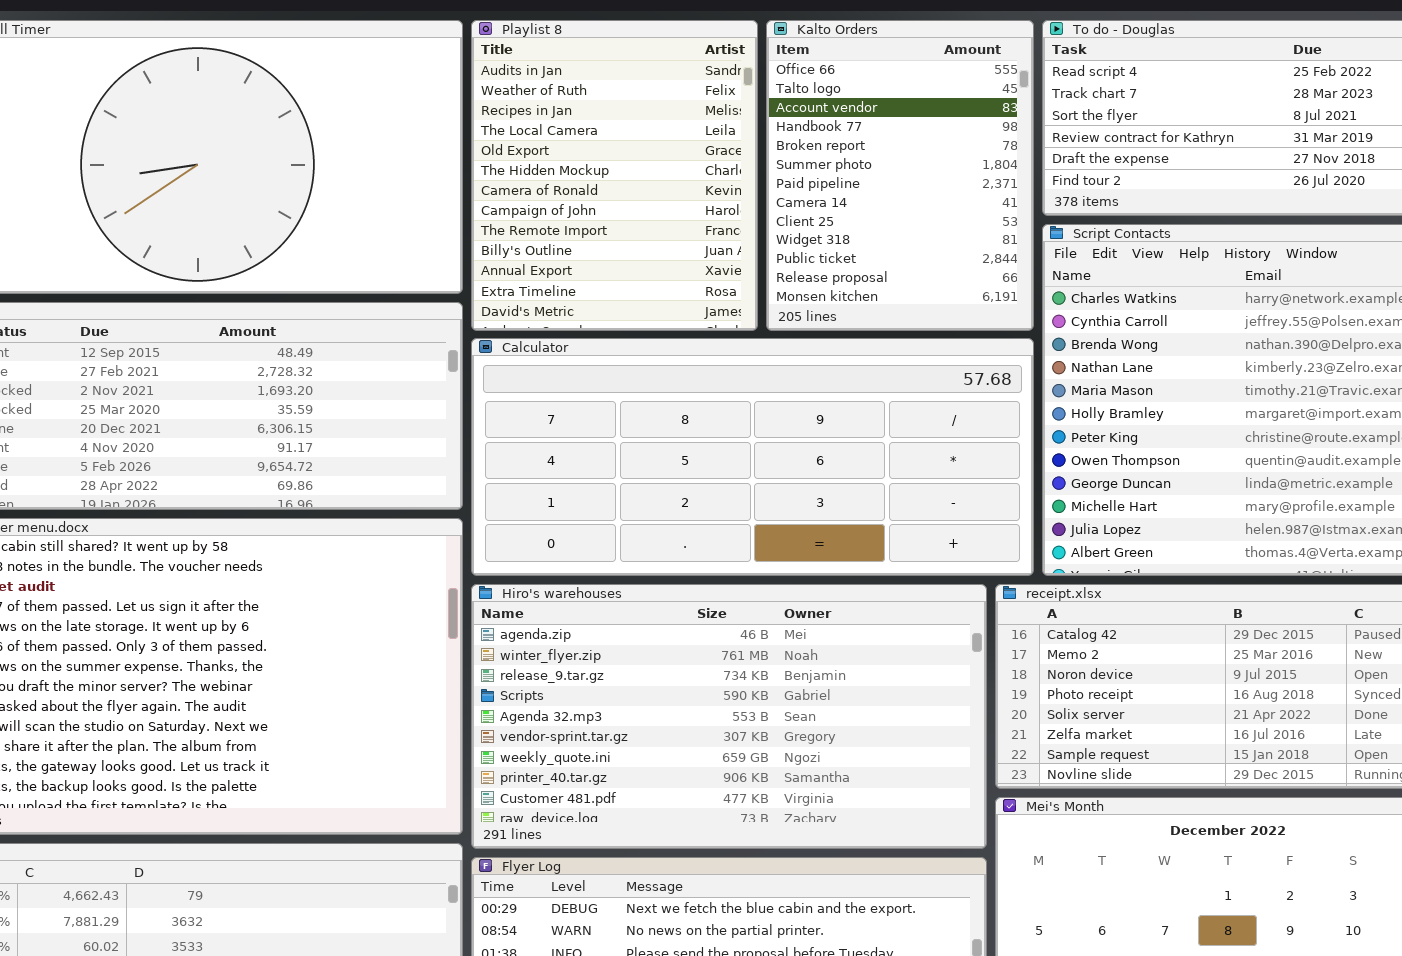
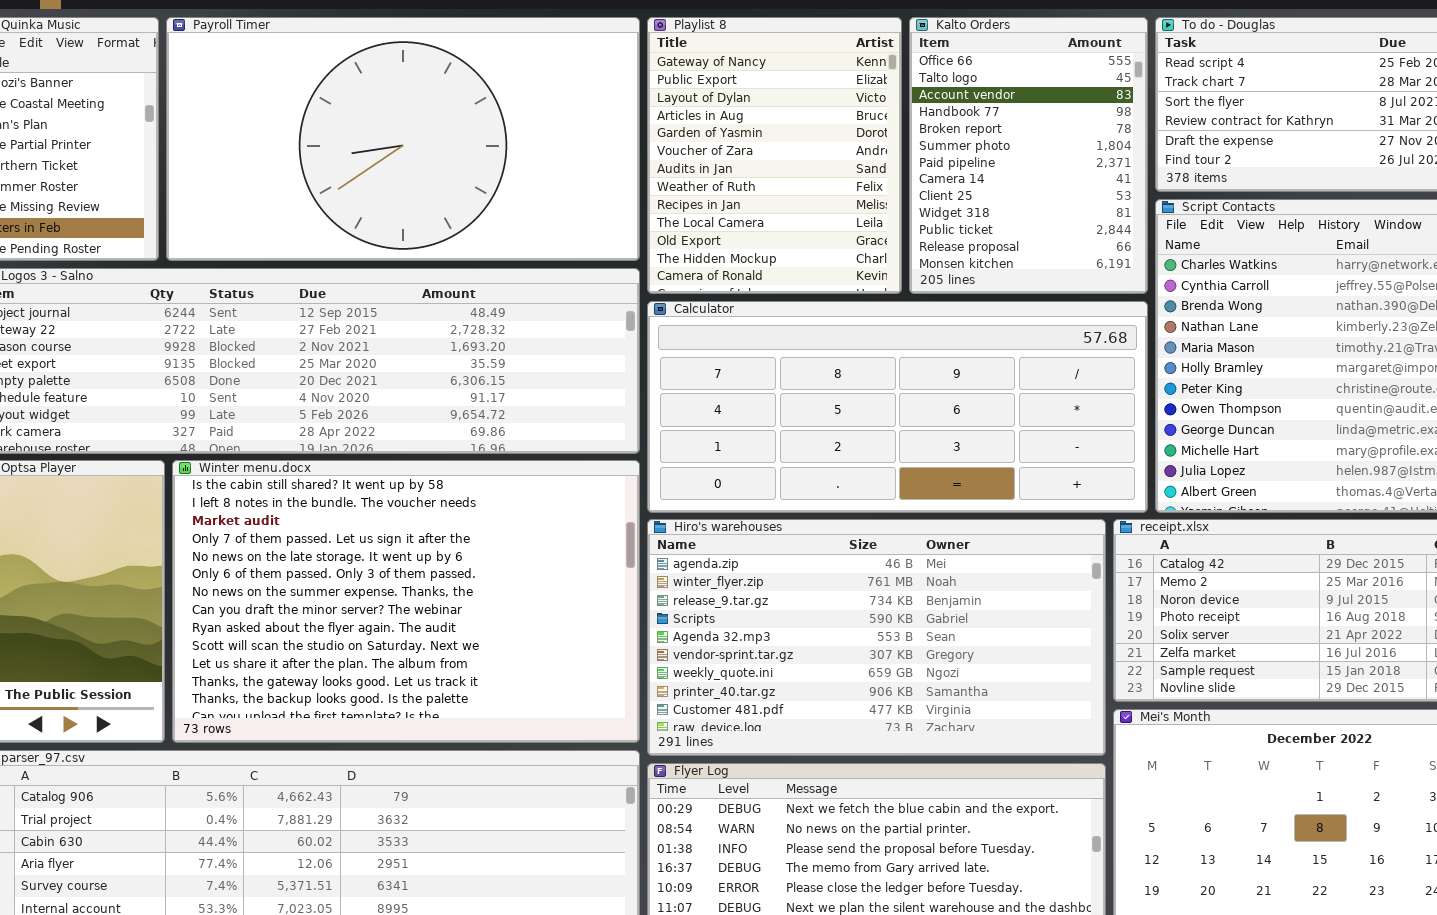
Playlist 8: [471,20,758,331] -> [647,17,902,294], scrolled up 6 rows

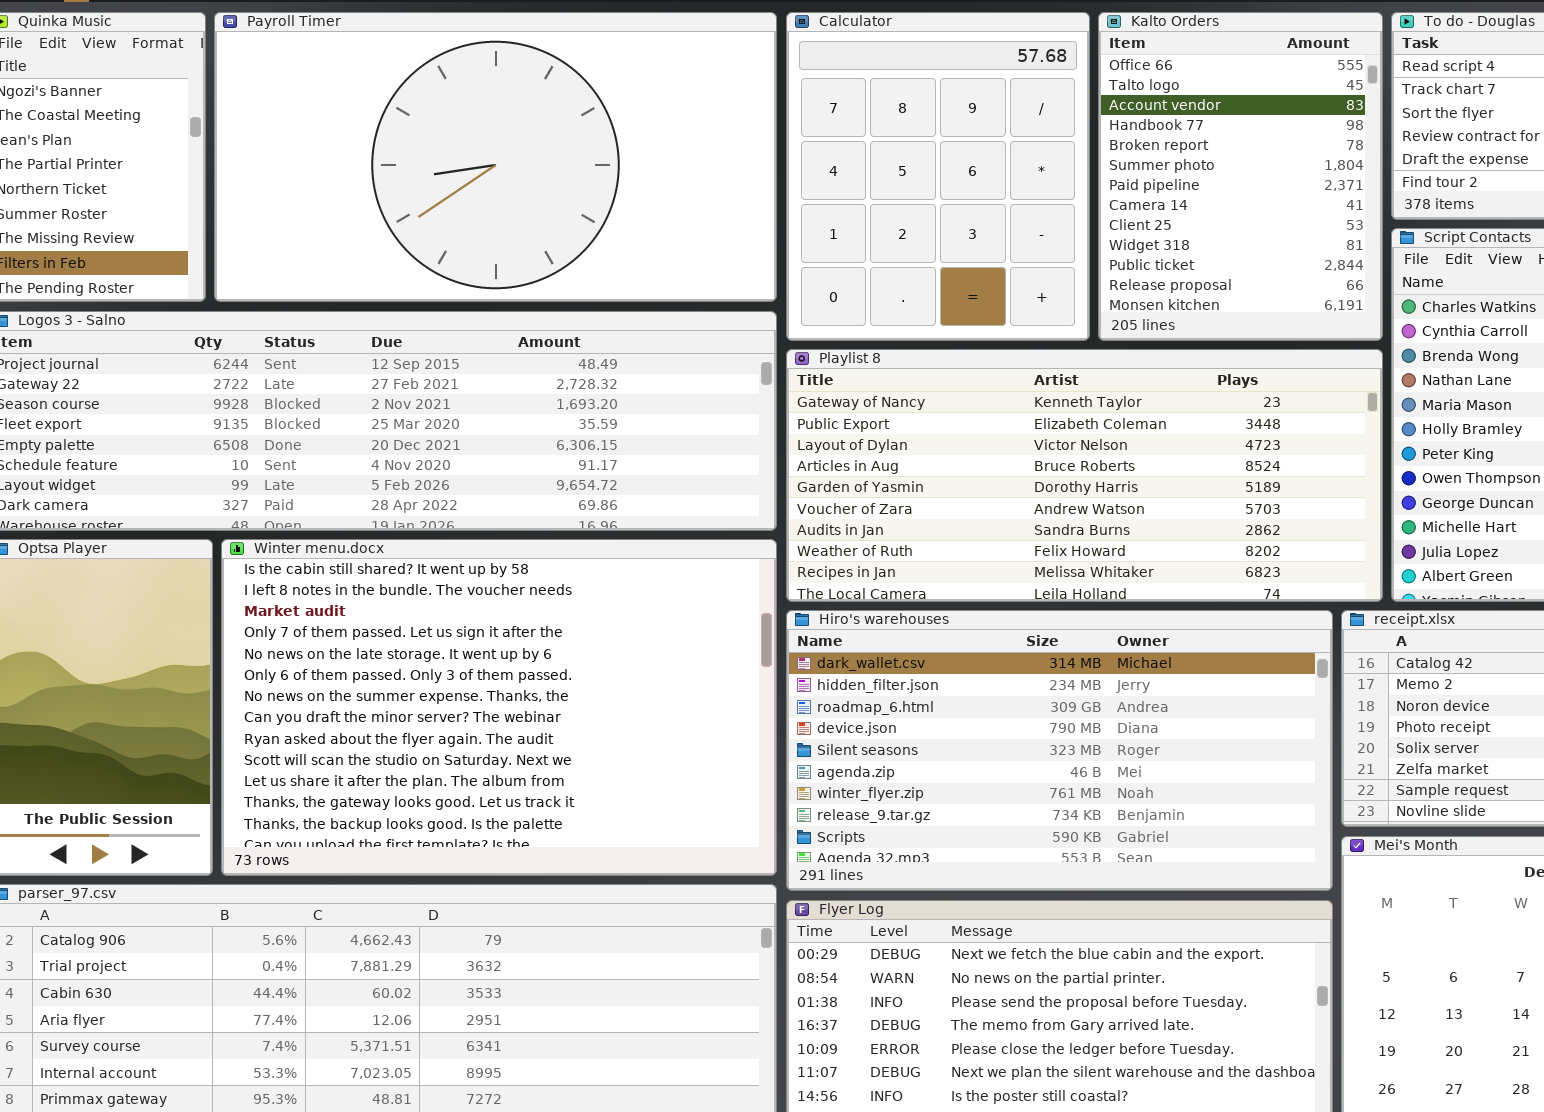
Playlist 8: [647,17,902,294] -> [786,349,1383,602], moved, resized
Calculator: [647,301,1148,513] -> [786,12,1090,341], moved, resized
Hiro's warehouses: [647,519,1106,756] -> [786,610,1333,891], scrolled up 5 rows

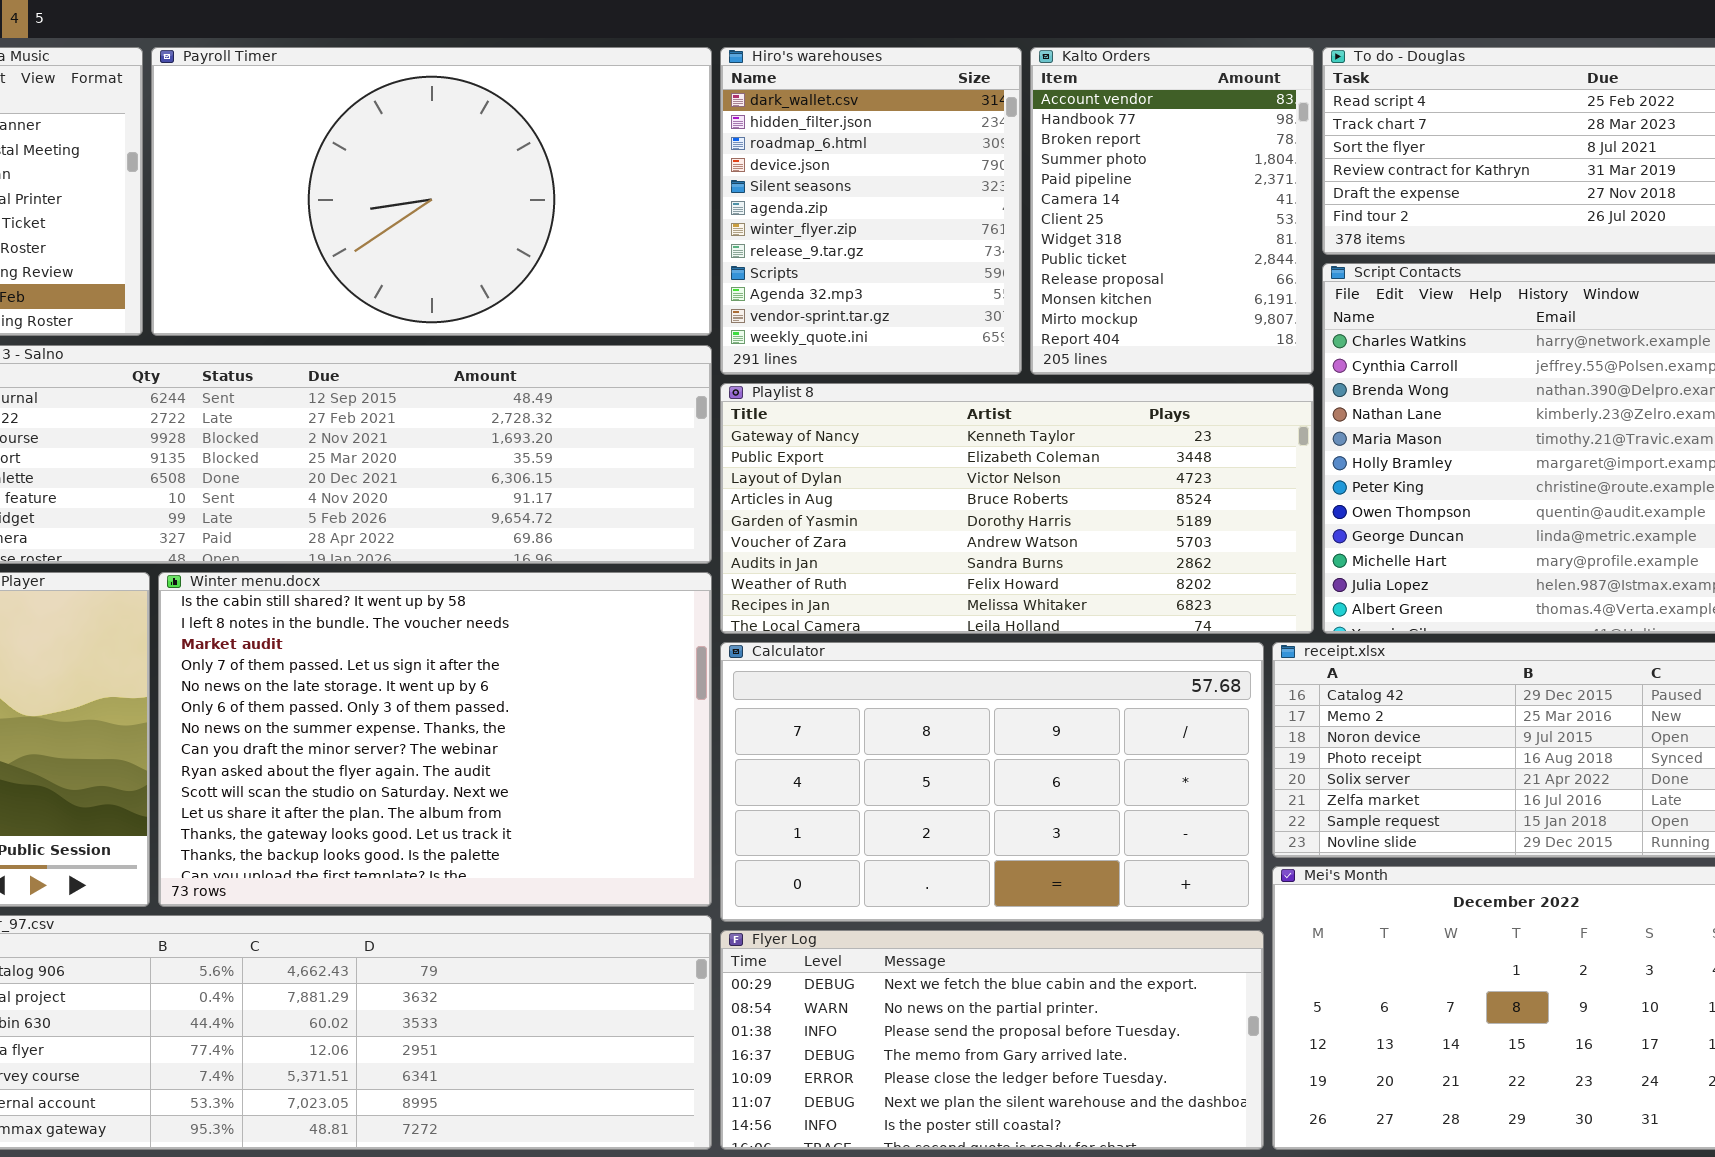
Calculator: [786,12,1090,341] -> [720,642,1264,922], moved, resized
Kalto Orders: [1098,12,1383,341] -> [1030,47,1314,375], scrolled down 2 rows
Hiro's warehouses: [786,610,1333,891] -> [720,47,1022,375], moved, resized

